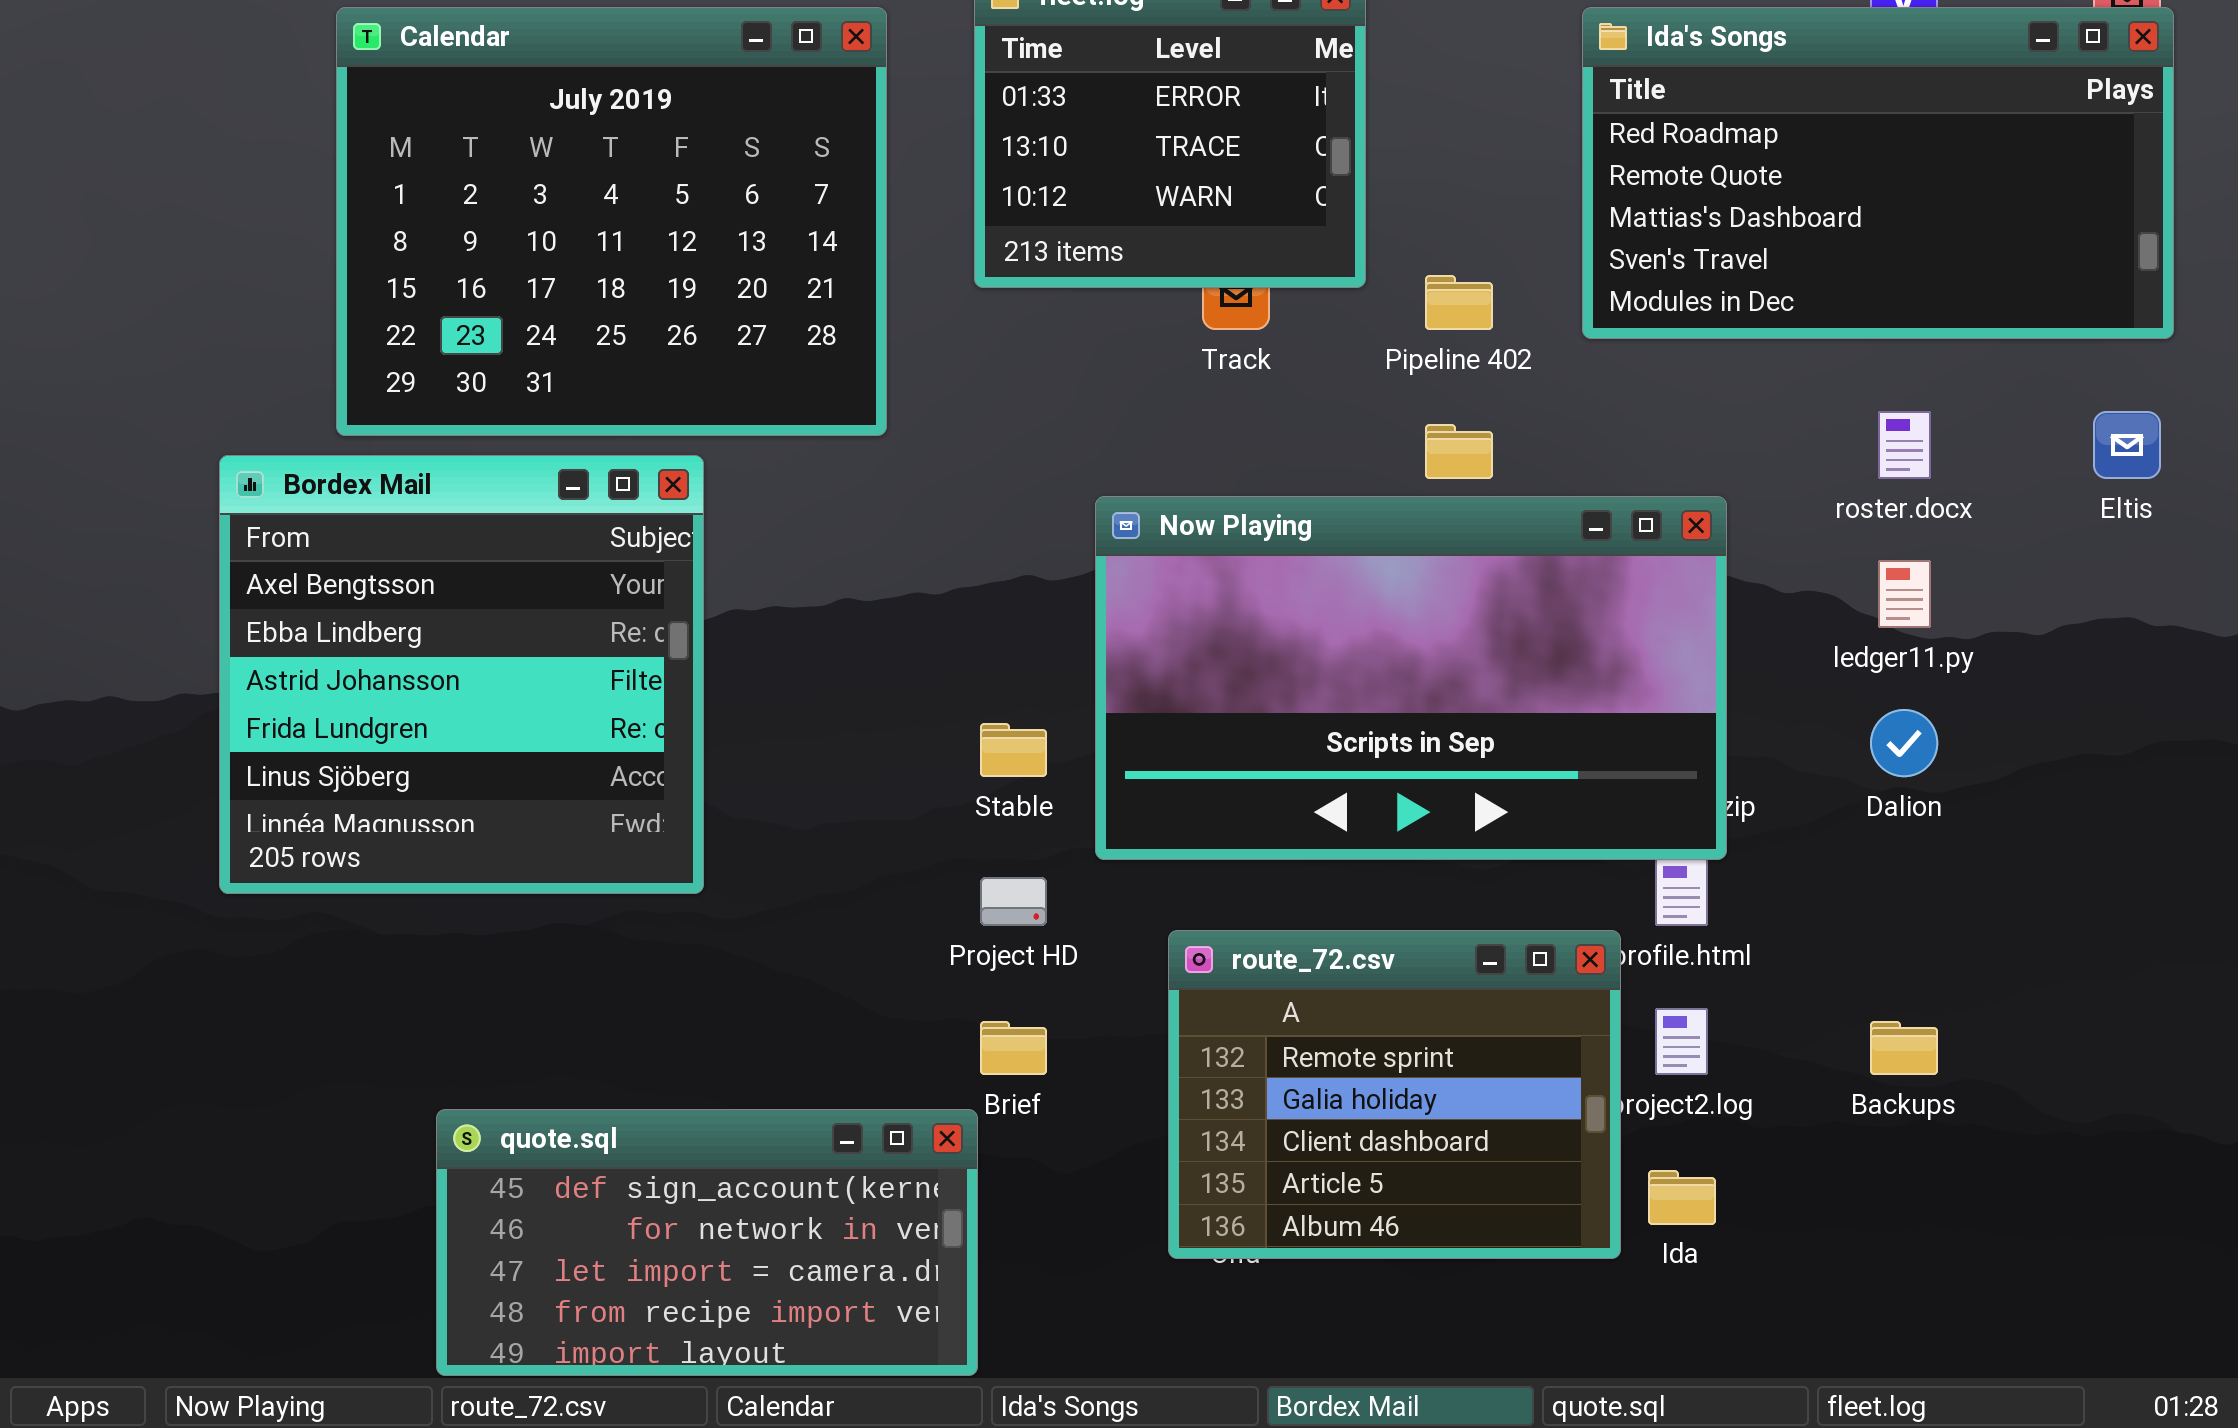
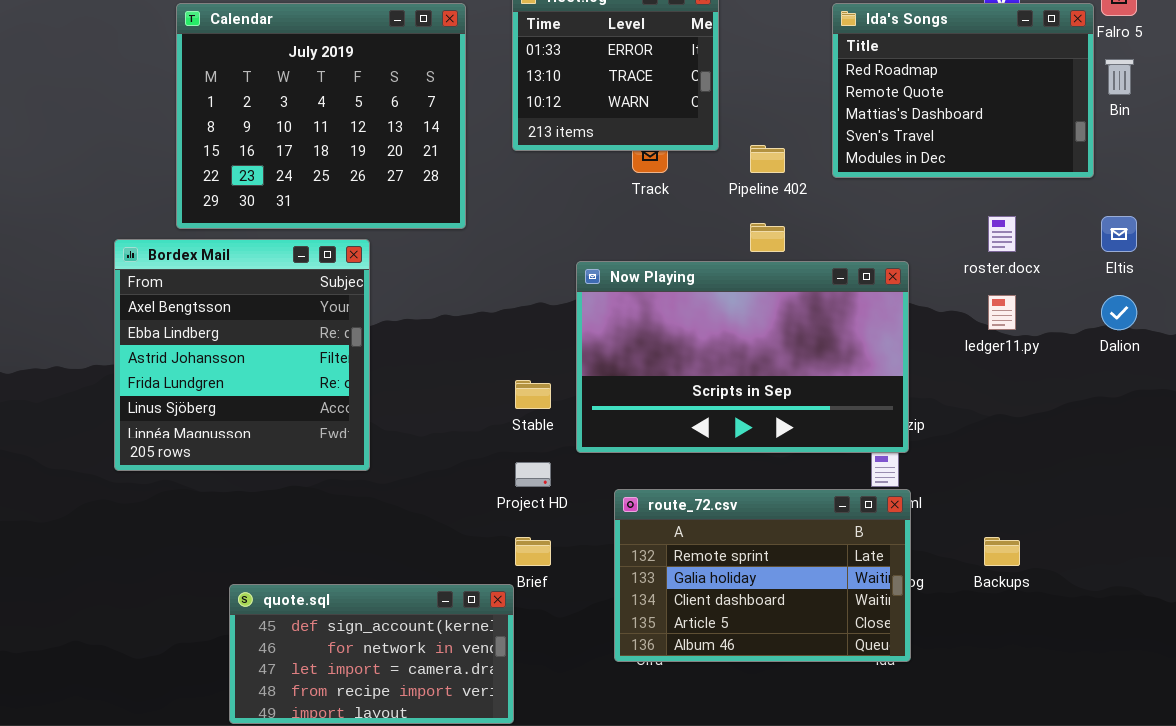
Ida's Songs: [1582,7,2174,339] -> [832,3,1094,178], resized
Dalion: [1870,709,1938,777] -> [1101,295,1137,330], moved
route_72.csv: [1168,930,1621,1259] -> [614,489,911,662], resized

